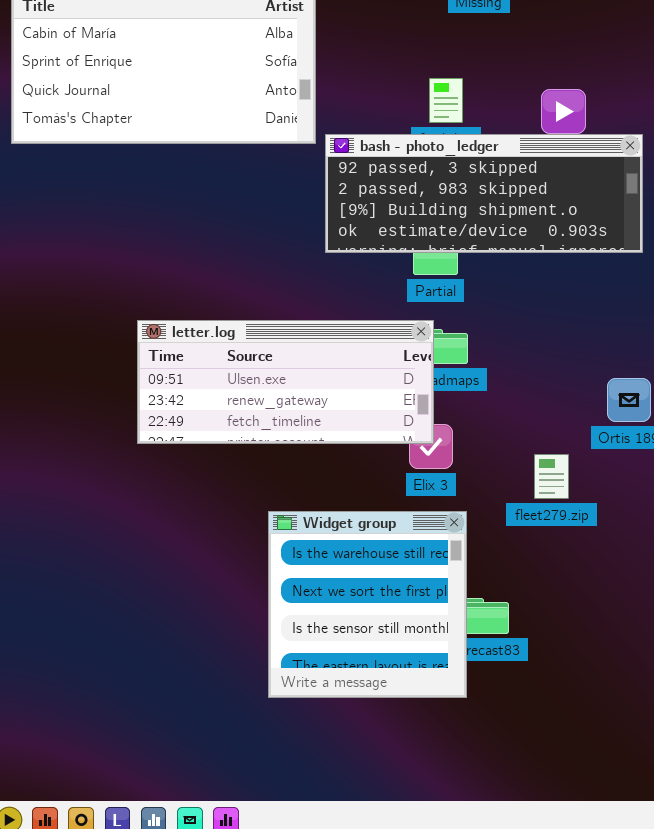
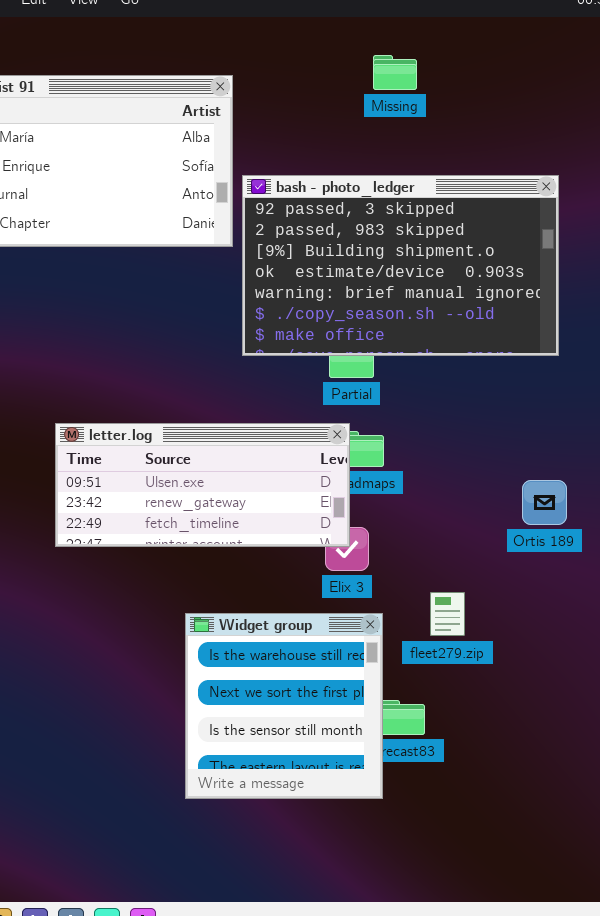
bash - photo_ledger: [325,134,643,253] -> [242,175,559,356], resized
fleet279.zip: [534,454,569,499] -> [430,592,465,636], moved

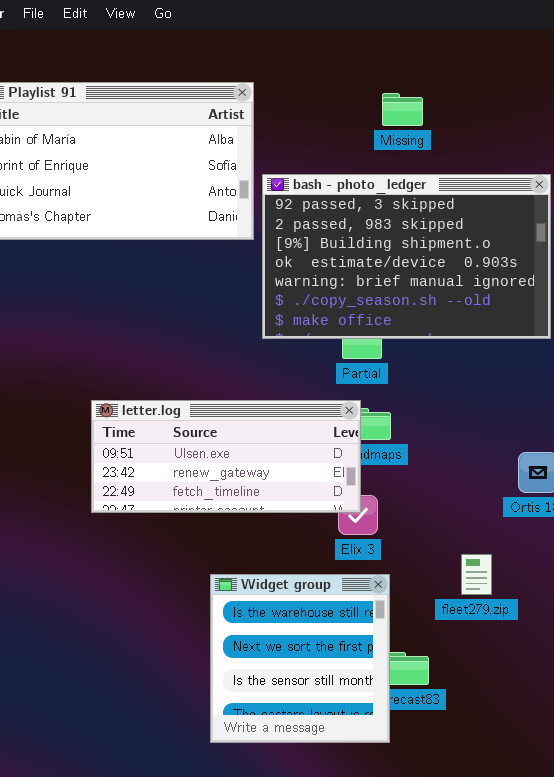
Missing: [373,55,417,90] -> [382,93,423,126], moved
fleet279.zip: [430,592,465,636] -> [461,554,492,595], moved

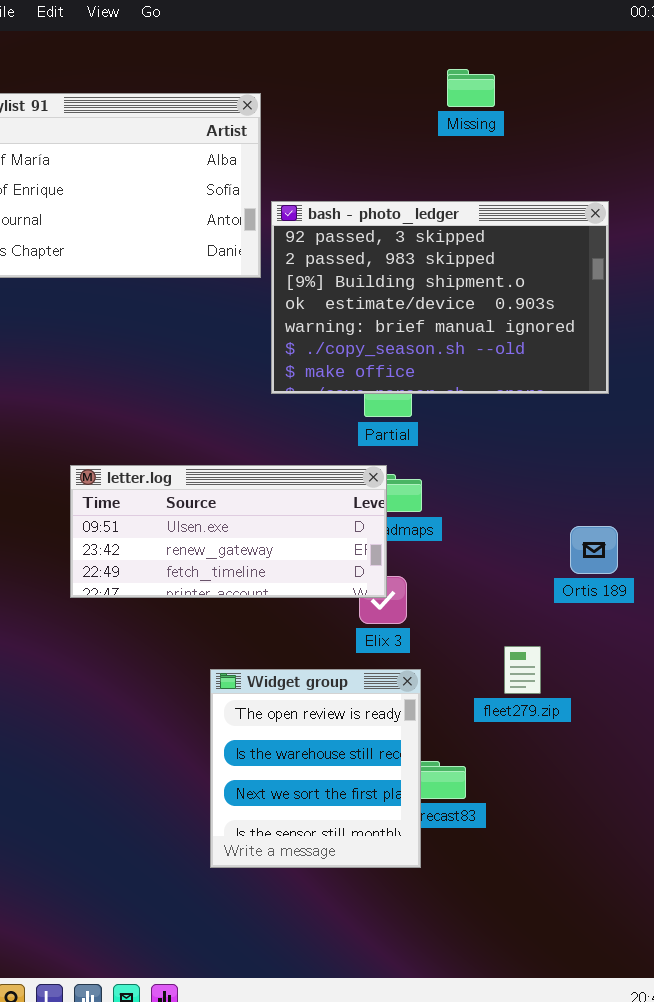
Missing: [382,93,423,126] -> [447,69,495,107], moved
Widget group: [210,574,390,743] -> [210,669,421,868], scrolled up 1 row

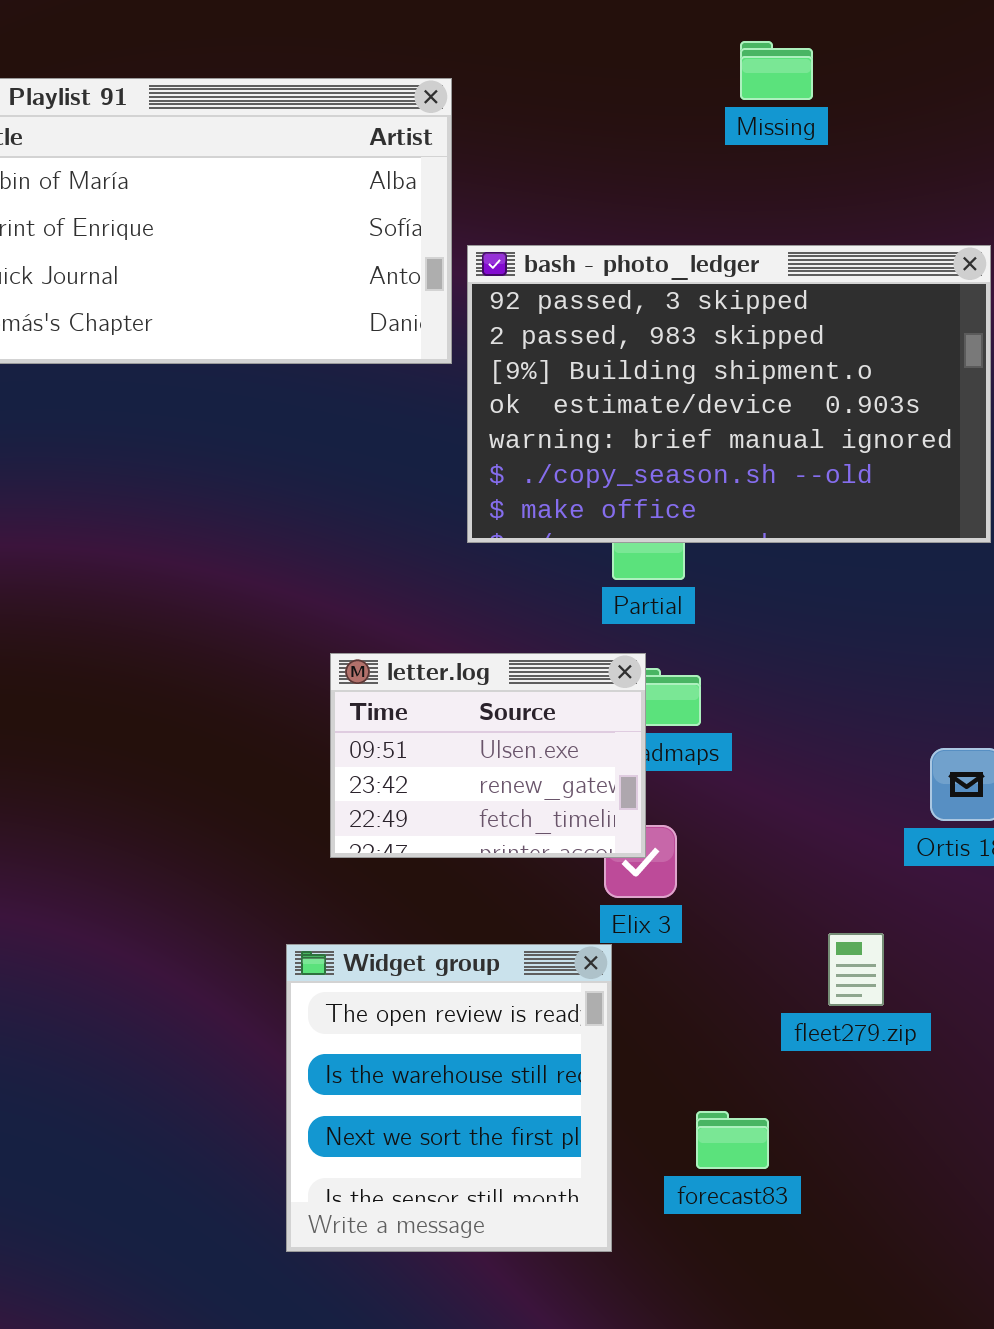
letter.log: [70,465,387,598] -> [330,653,646,858], resized
Widget group: [210,669,421,868] -> [286,944,612,1252], moved

